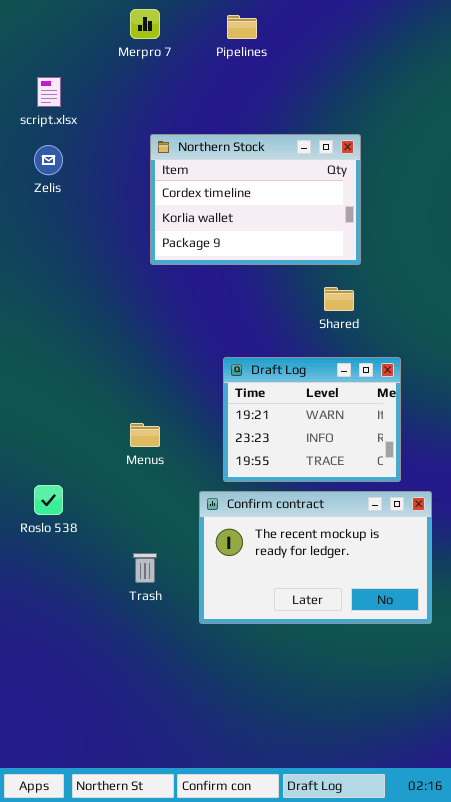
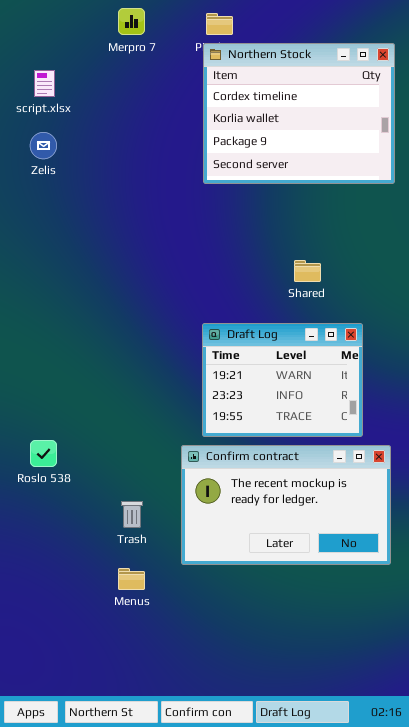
Northern Stock: [150,134,361,265] -> [203,43,395,184], moved, resized
Menus: [130,423,160,447] -> [118,568,145,590], moved

